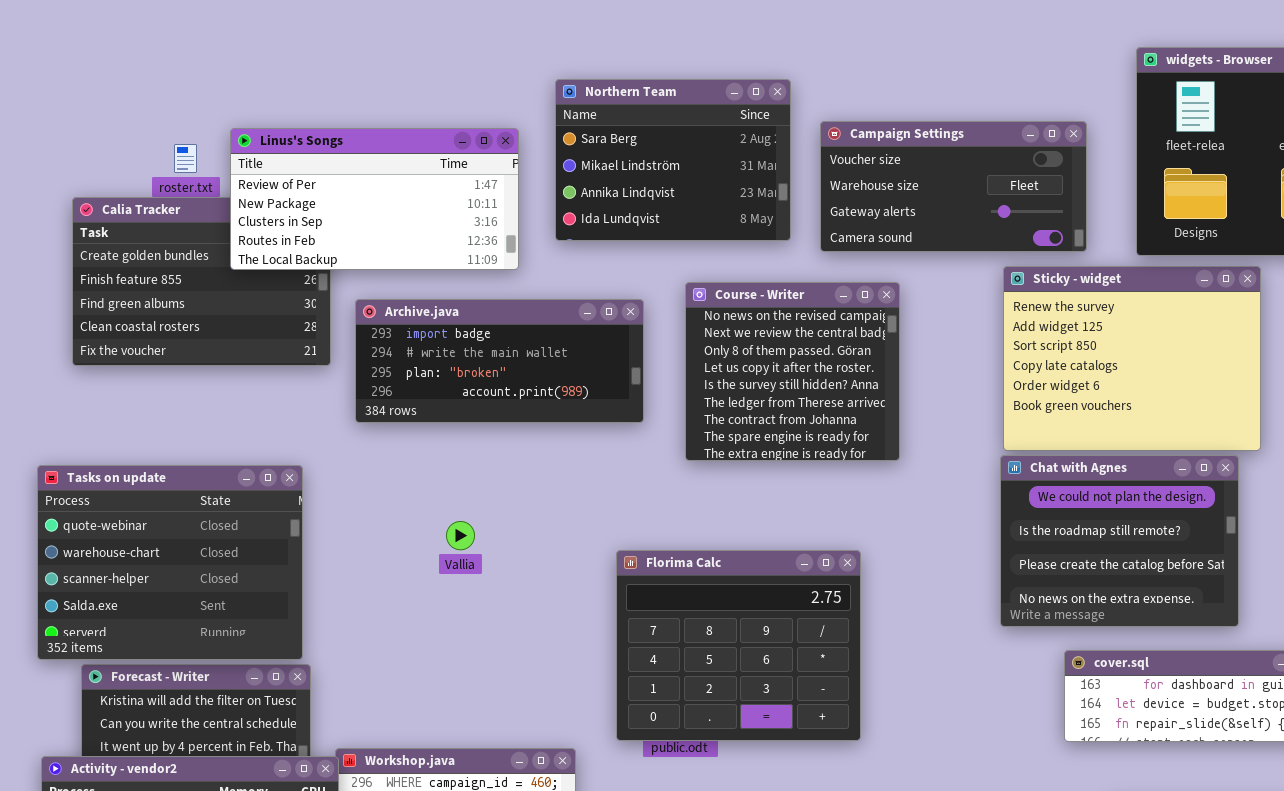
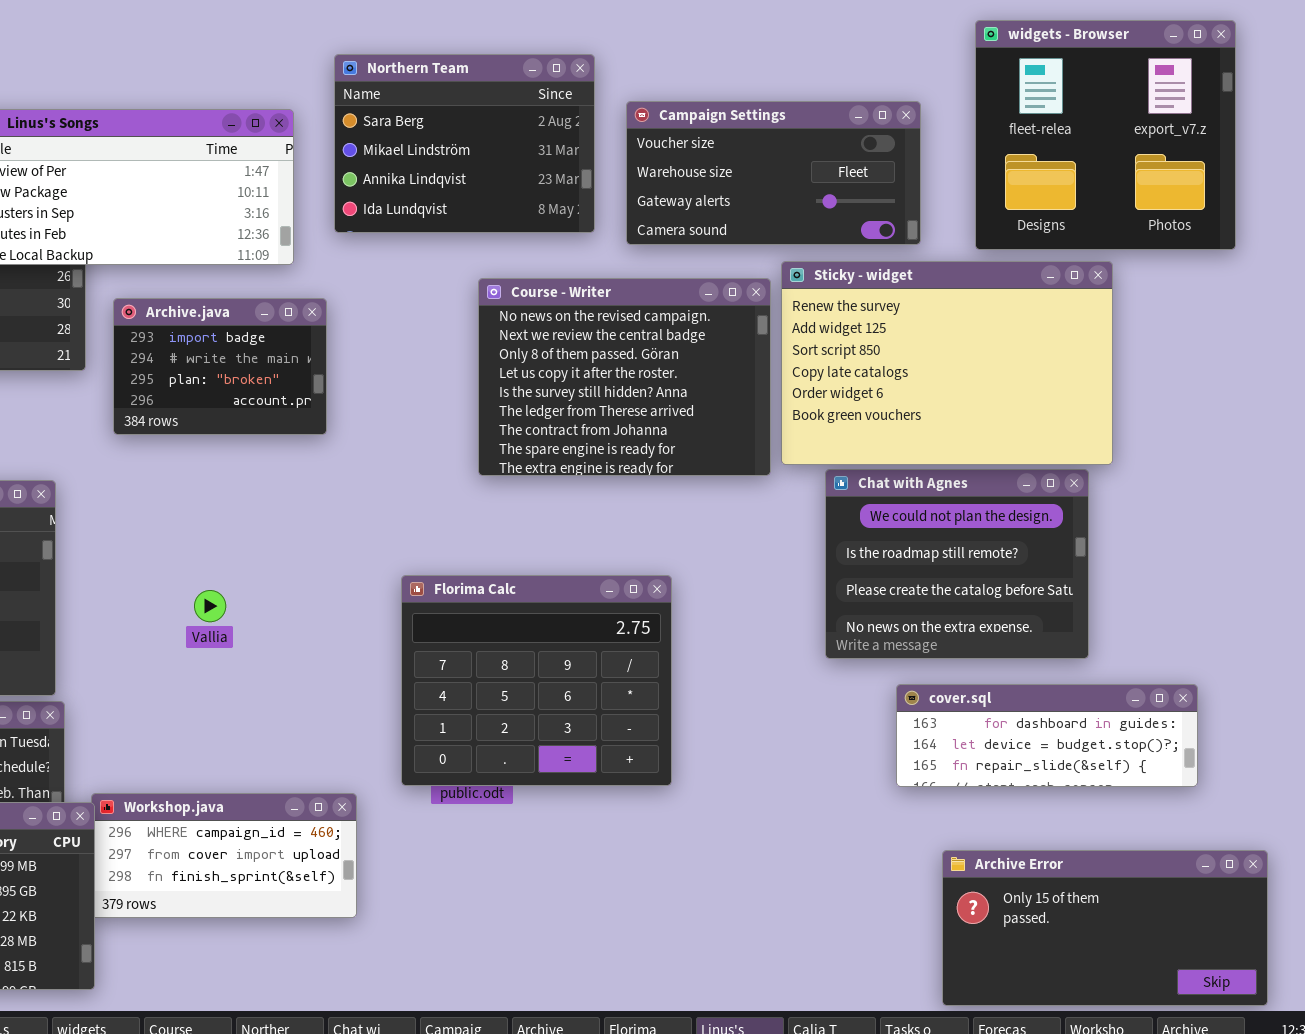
Sticky - widget: [1003,266,1261,451] -> [781,261,1113,465], resized
Course - Writer: [685,282,900,461] -> [478,278,771,476], resized
Archive.java: [355,299,644,423] -> [113,298,327,435], resized
Vallia: [446,521,475,550] -> [194,590,226,622], moved

